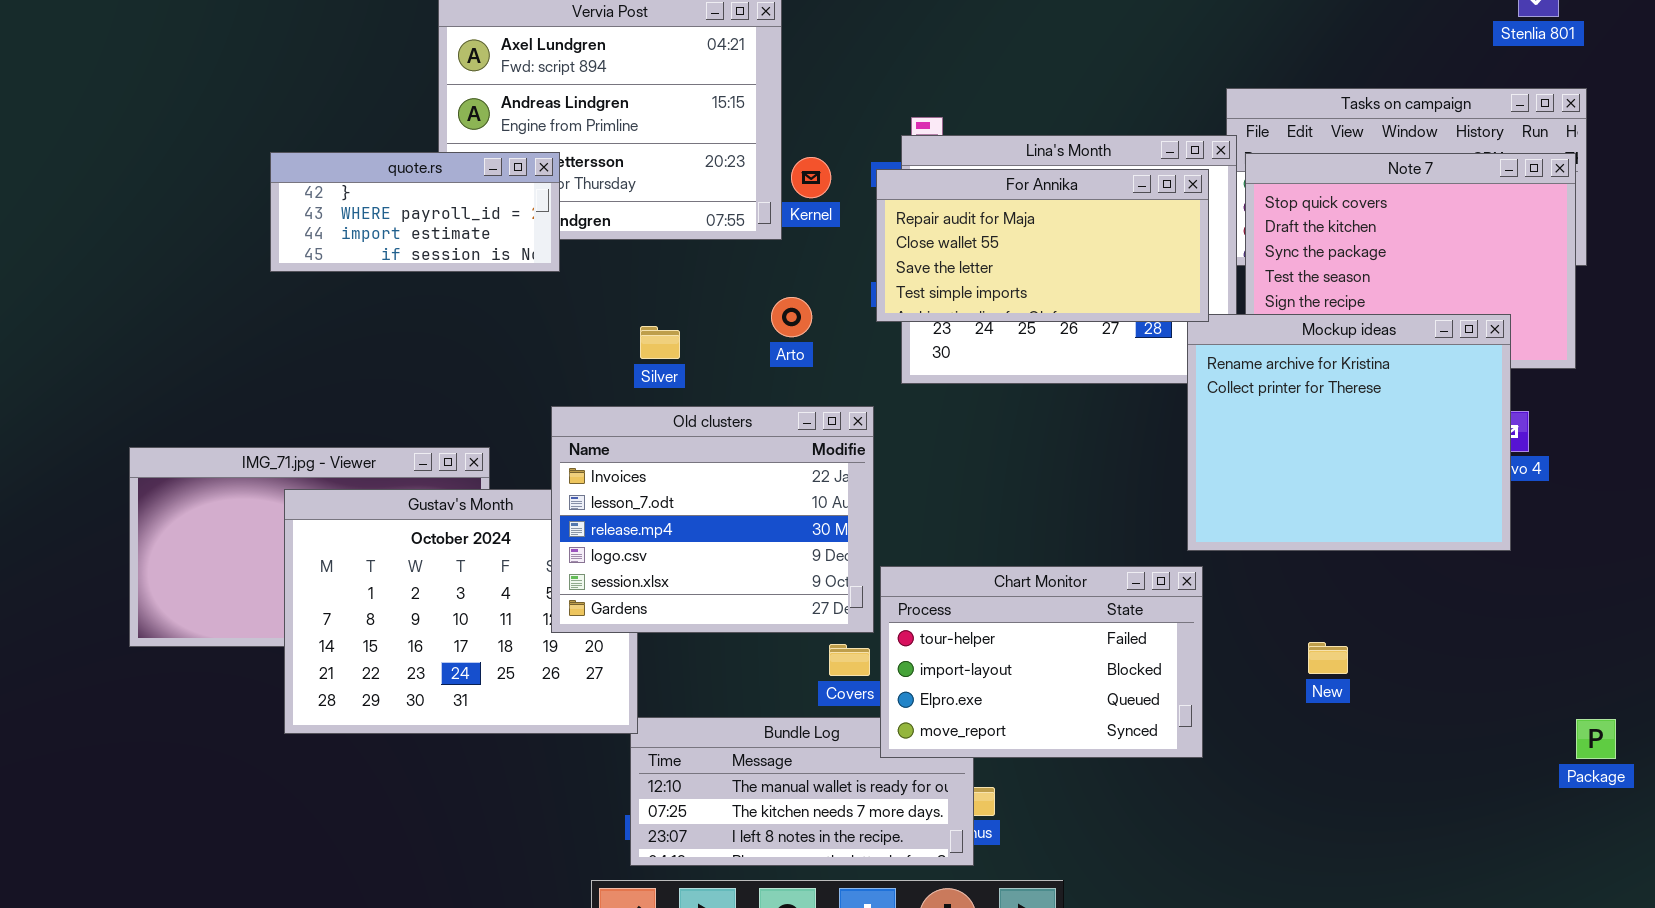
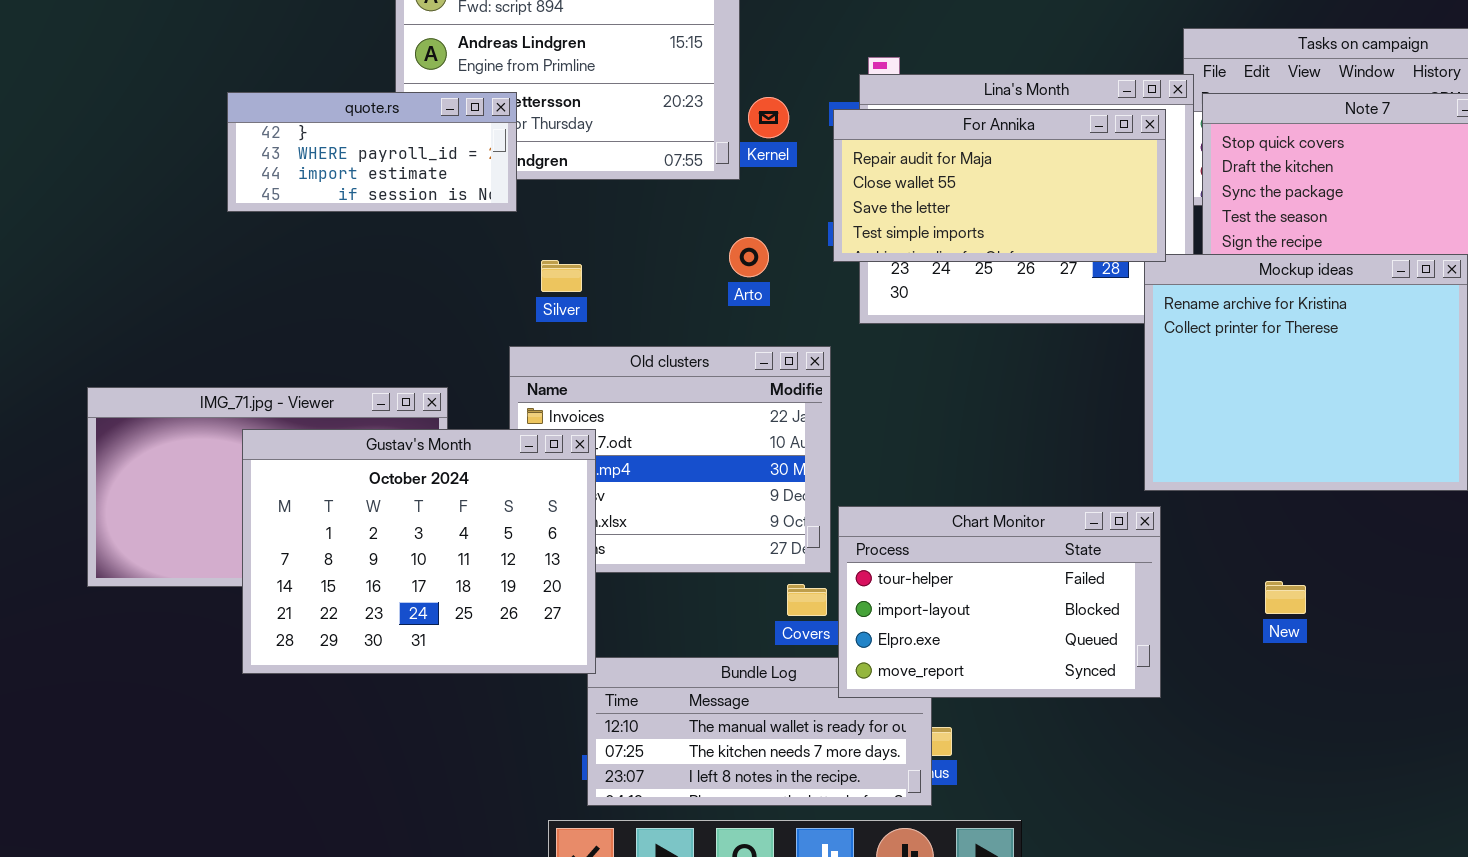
Silver: [640,326,680,359] -> [541,260,582,292], moved
Gustav's Month: [284,489,638,734] -> [242,429,596,674], raised

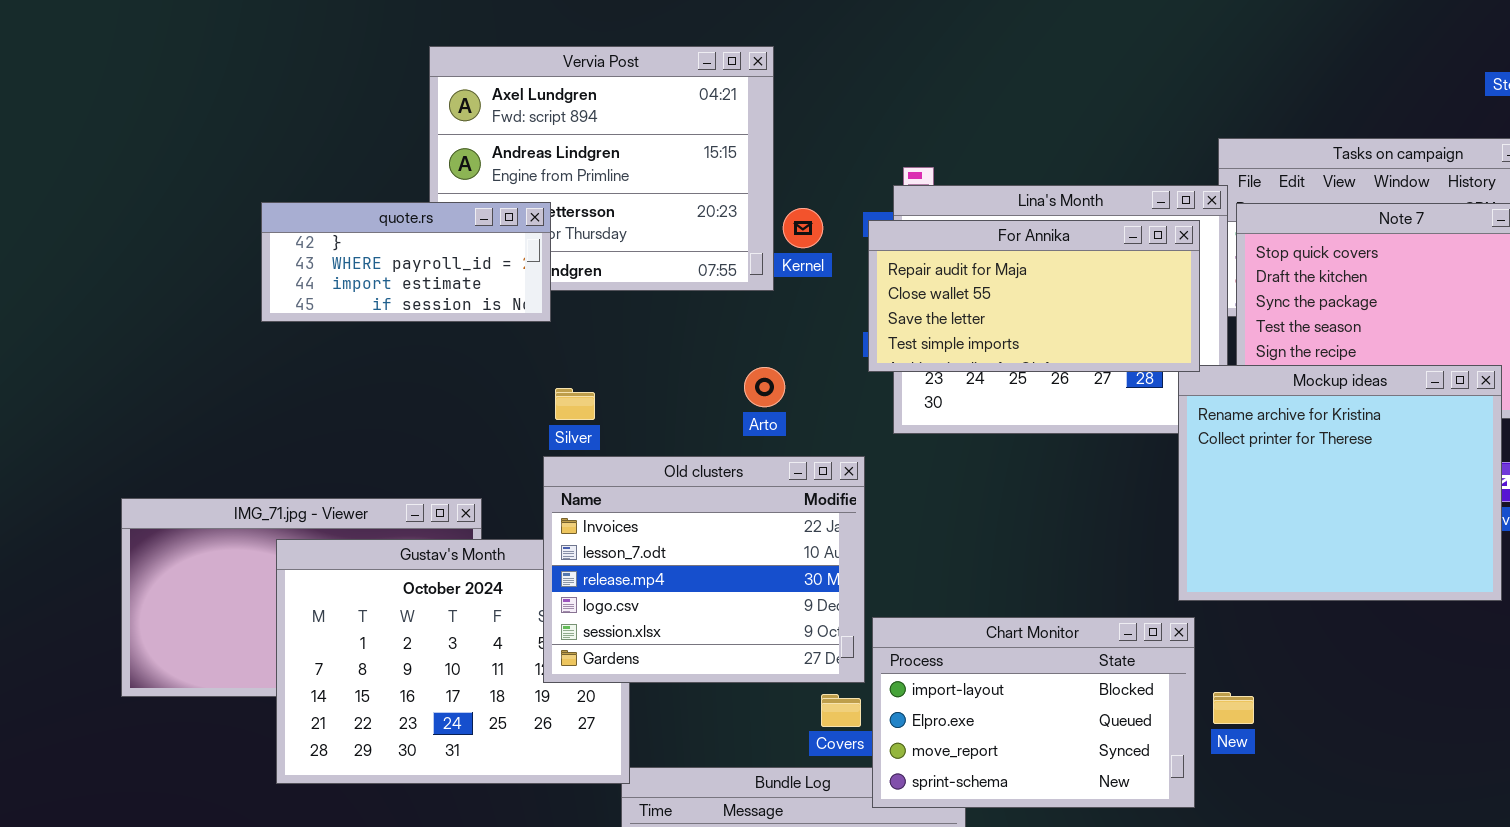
Arto: [729,237,769,277] -> [744,367,785,407], moved
Silver: [541,260,582,292] -> [555,388,595,420], moved
Old clusters: [509,346,831,573] -> [543,456,865,683], raised
Chart Monitor: [838,506,1161,698] -> [872,617,1195,808], scrolled down 1 row
New: [1265,581,1306,614] -> [1213,692,1254,724], moved

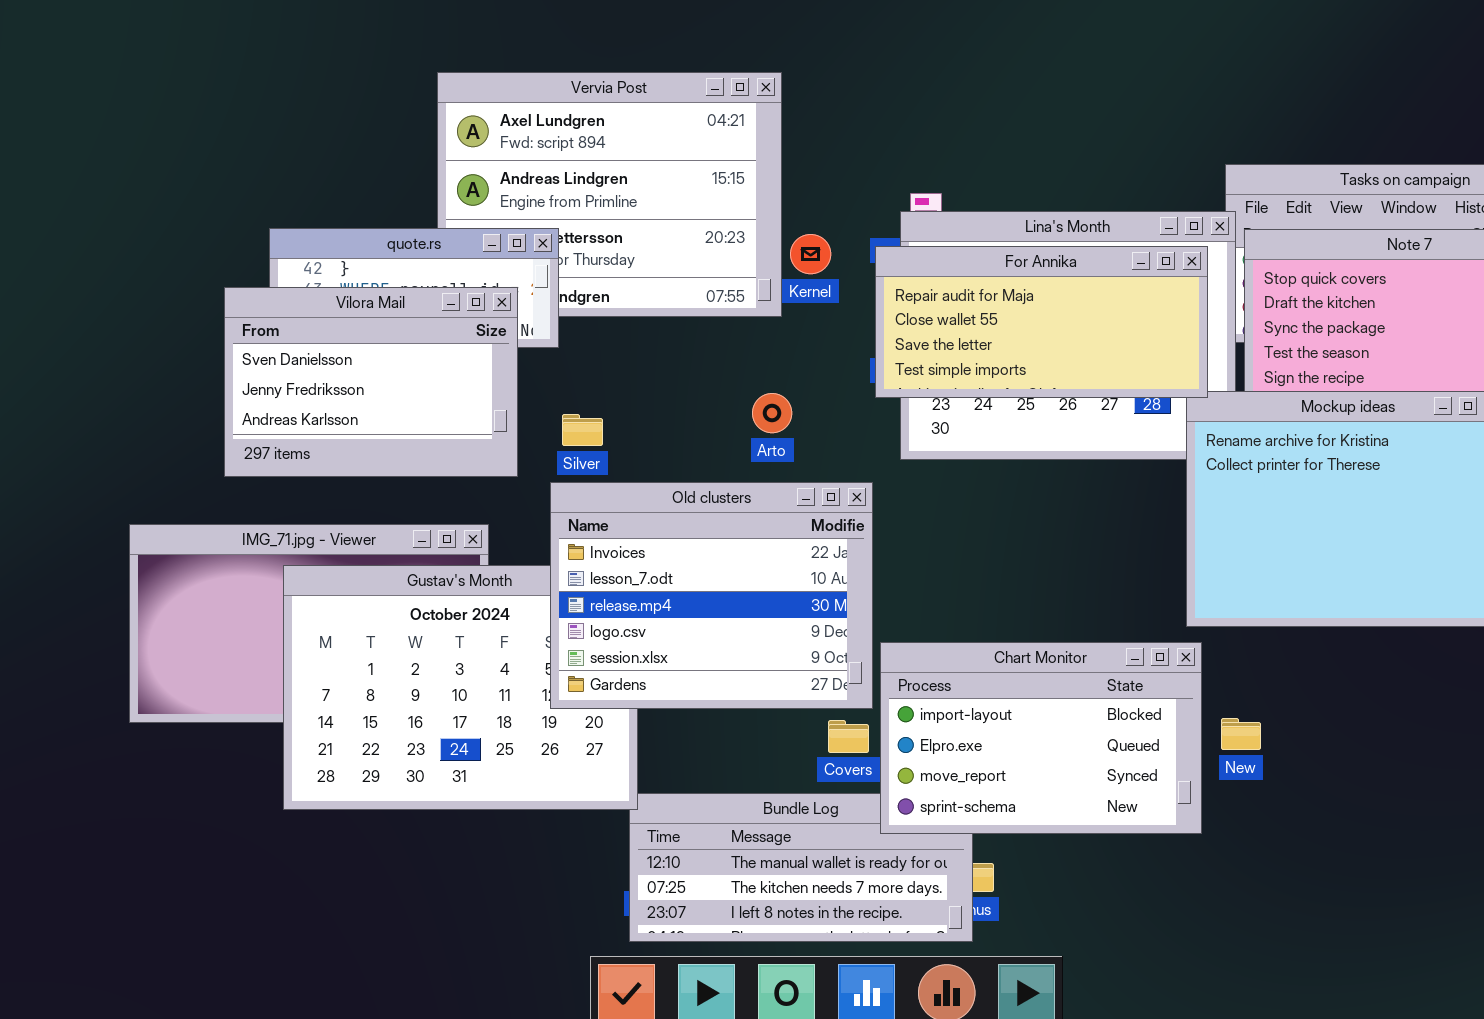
Vilora Mail: none -> [224,287,518,477], opened

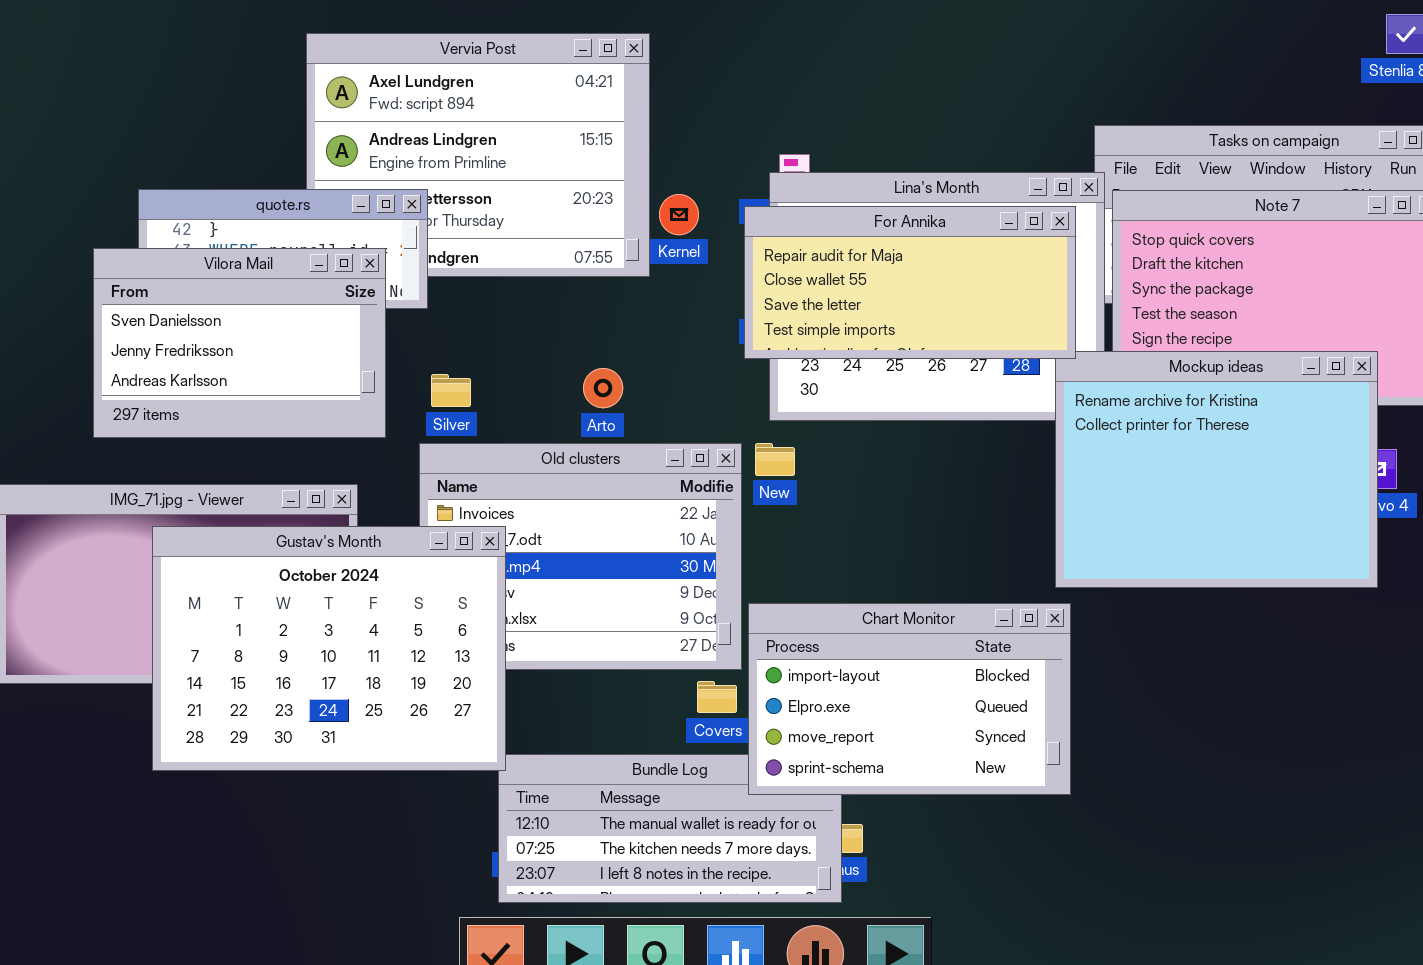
Arto: [752,393,792,433] -> [583,368,623,408], moved
Gustav's Month: [283,565,638,810] -> [152,526,506,771], raised
New: [1221,718,1261,750] -> [755,443,795,476], moved

